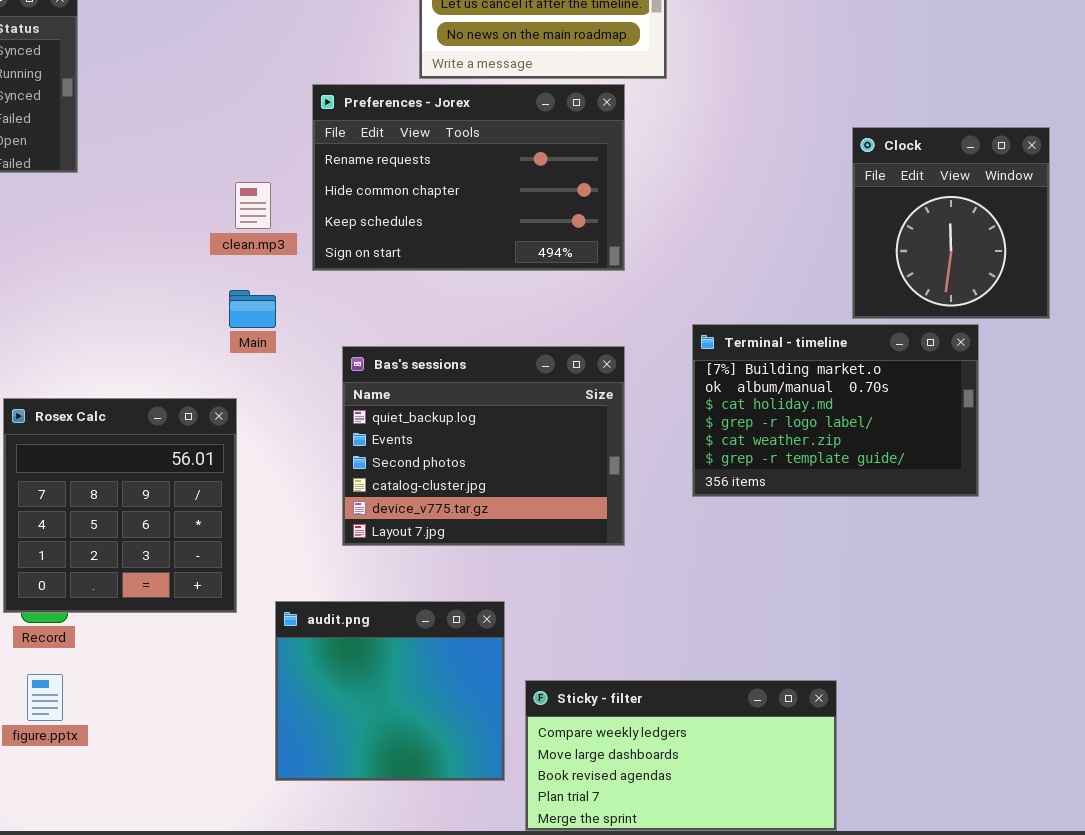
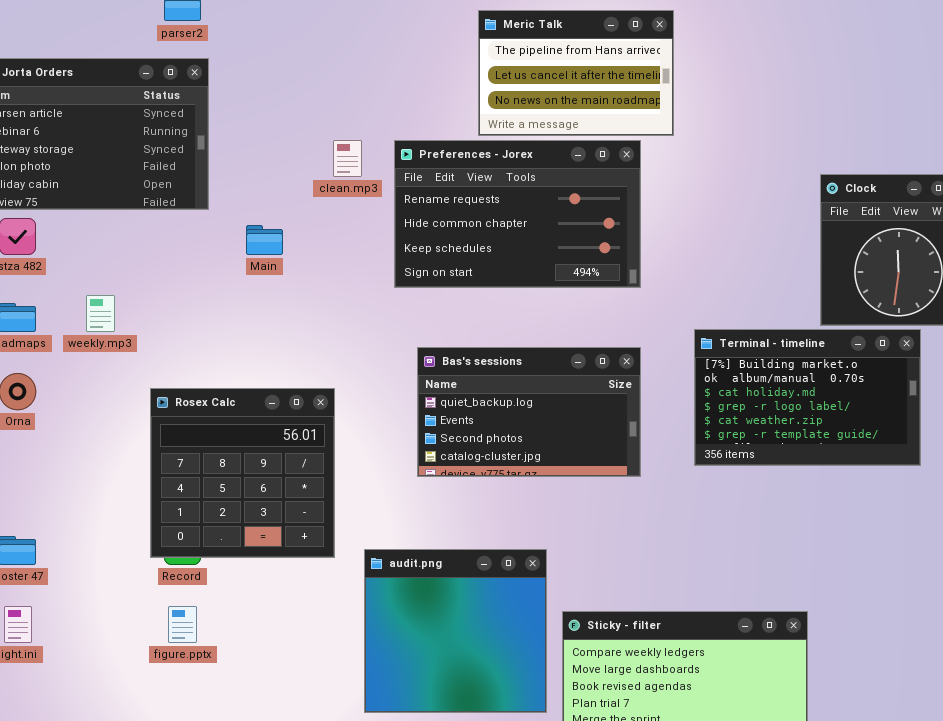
clean.mp3: [235,182,271,229] -> [333,140,362,177], moved
Main: [229,290,276,328] -> [246,225,283,255], moved
Bas's sessions: [342,346,625,546] -> [417,347,641,477], resized
audit.png: [275,601,505,781] -> [364,549,547,713], resized

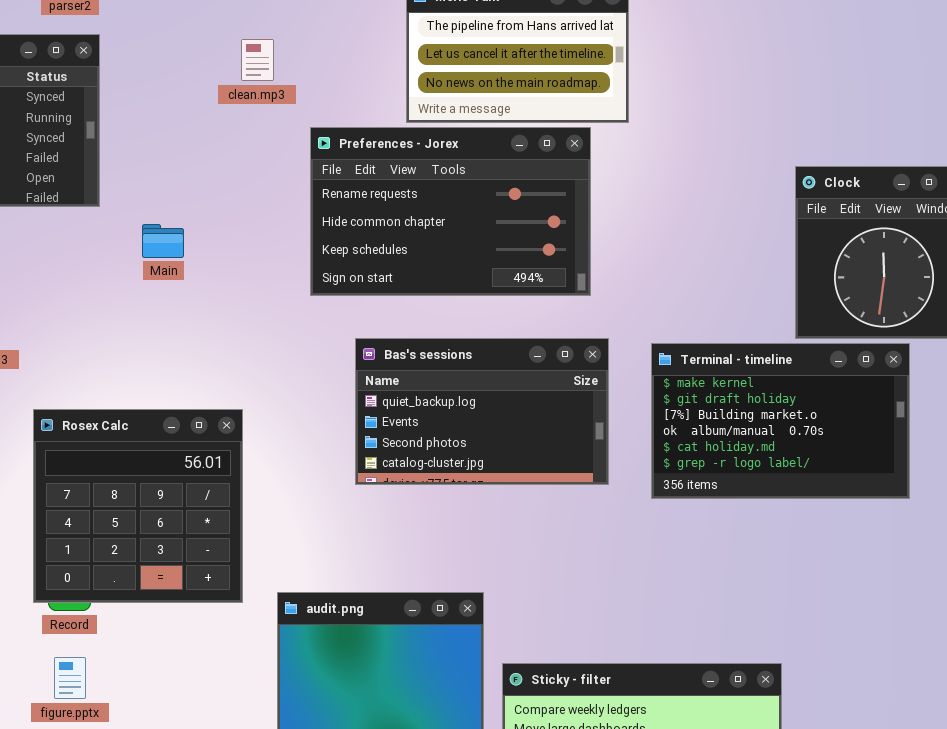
clean.mp3: [333,140,362,177] -> [241,39,274,81], moved
Terminal - timeline: [694,329,921,466] -> [651,343,910,499], scrolled up 2 rows
Bas's sessions: [417,347,641,477] -> [355,338,609,485], moved

